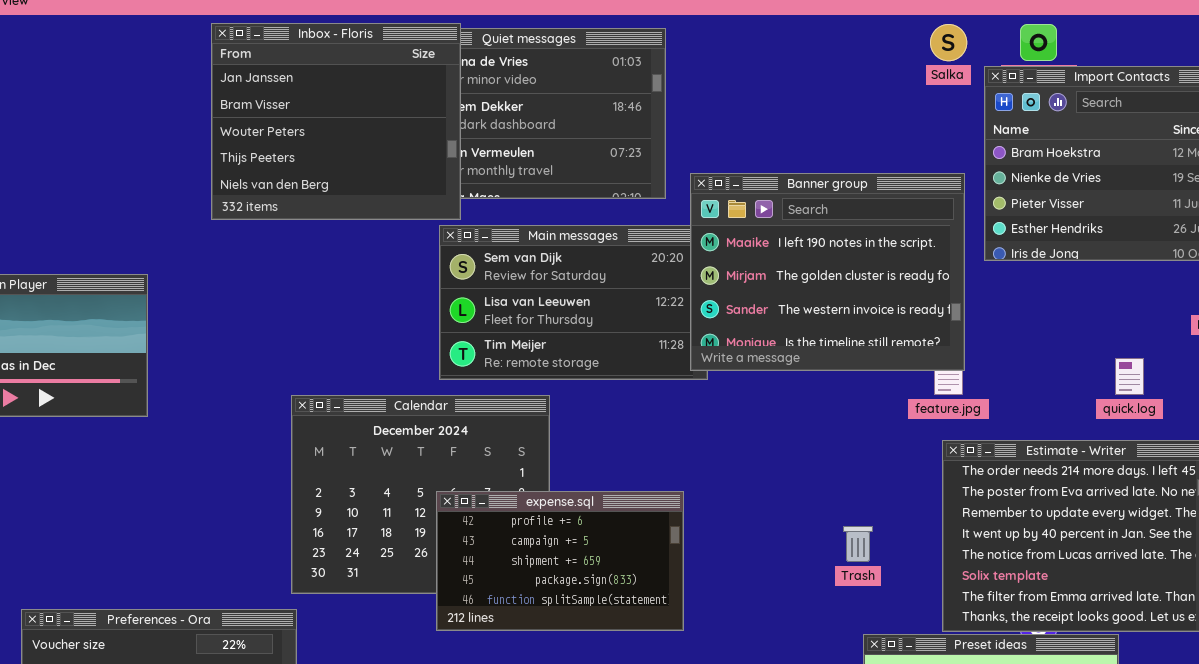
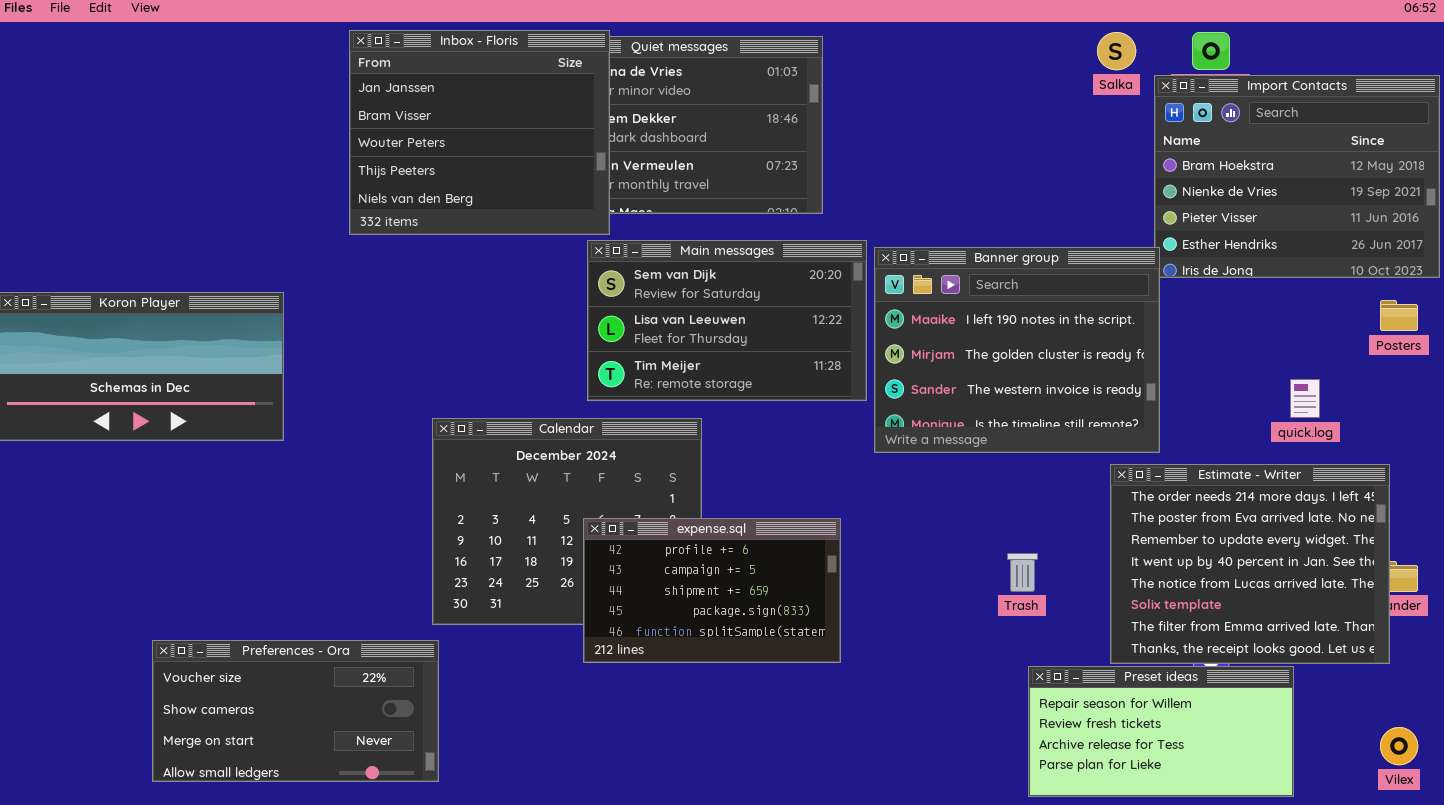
Banner group: [690,173,965,371] -> [874,247,1160,453], moved

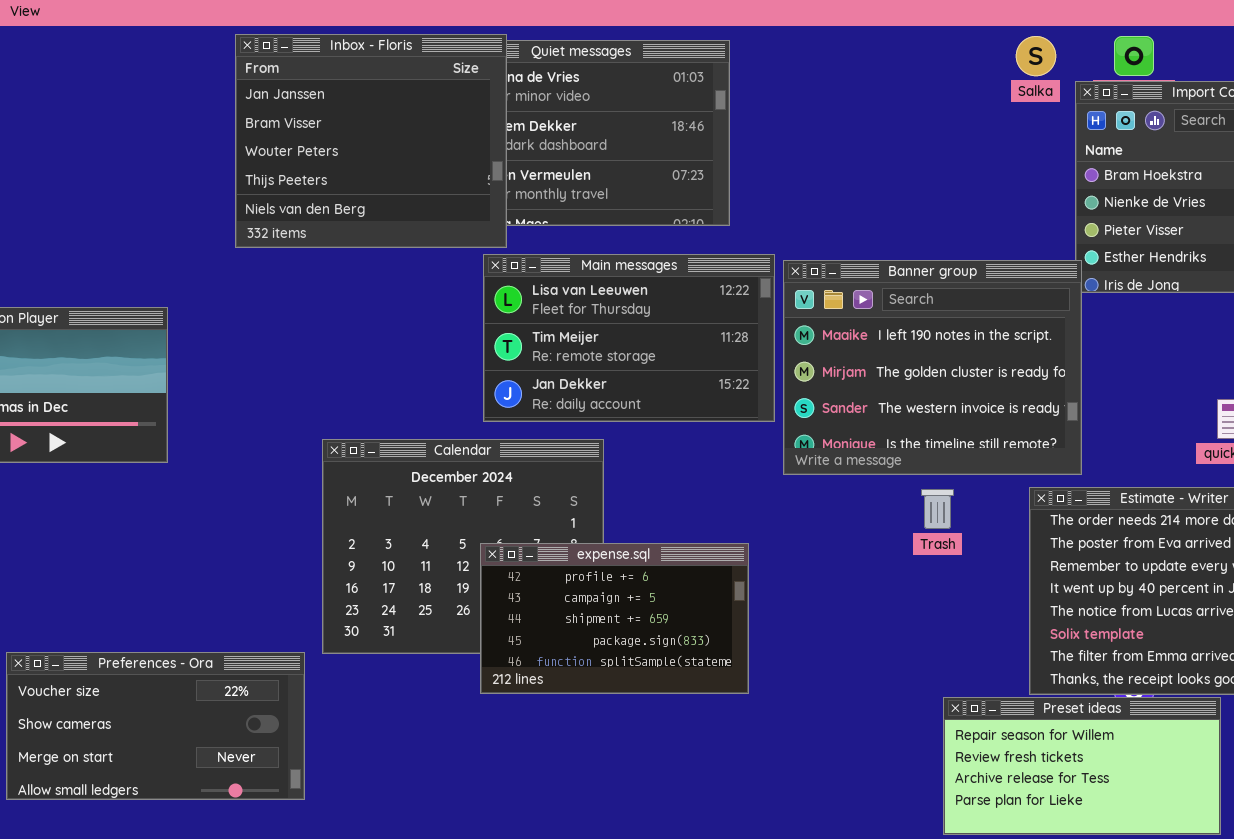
Main messages: [587,240,867,401] -> [483,254,775,422], scrolled down 1 row
Trash: [1007,553,1038,592] -> [921,489,954,529], moved
Preferences - Ora: [152,640,439,782] -> [6,652,305,800], moved

